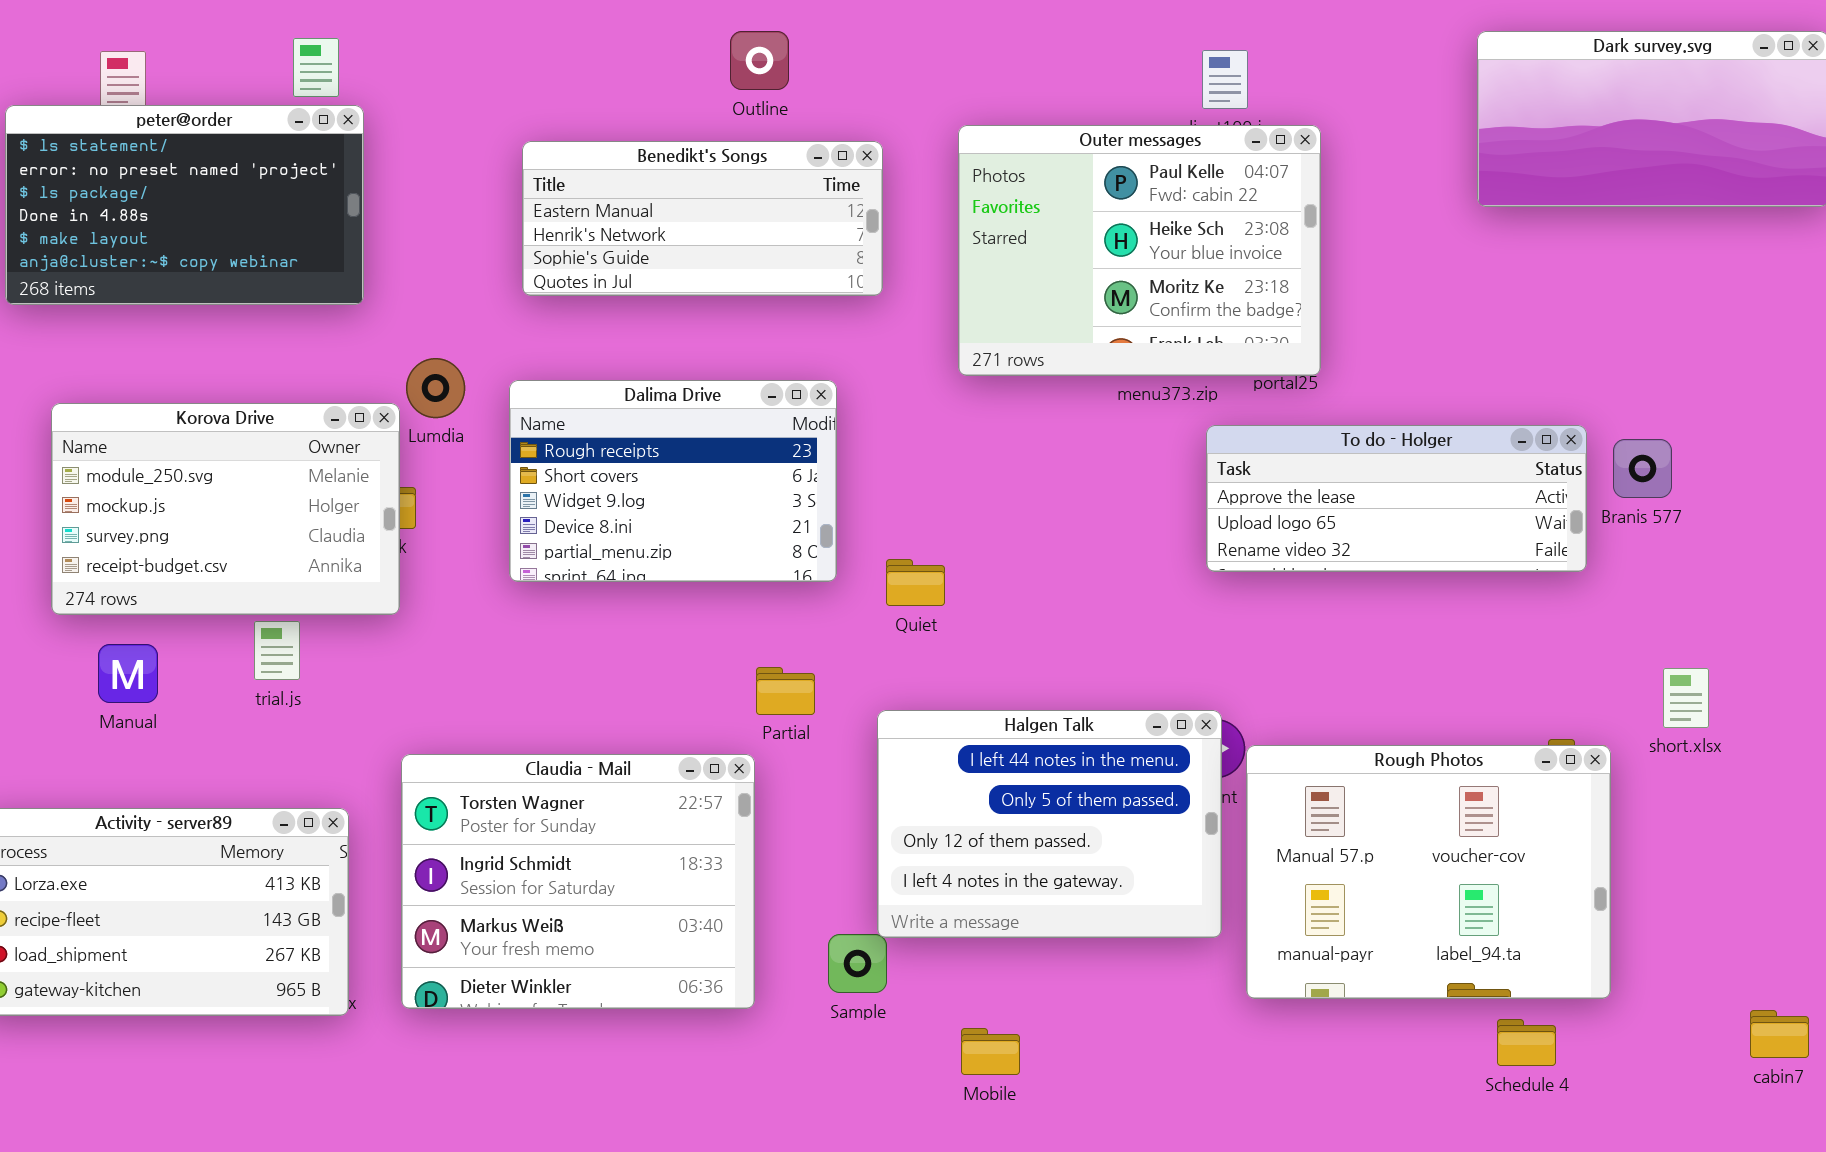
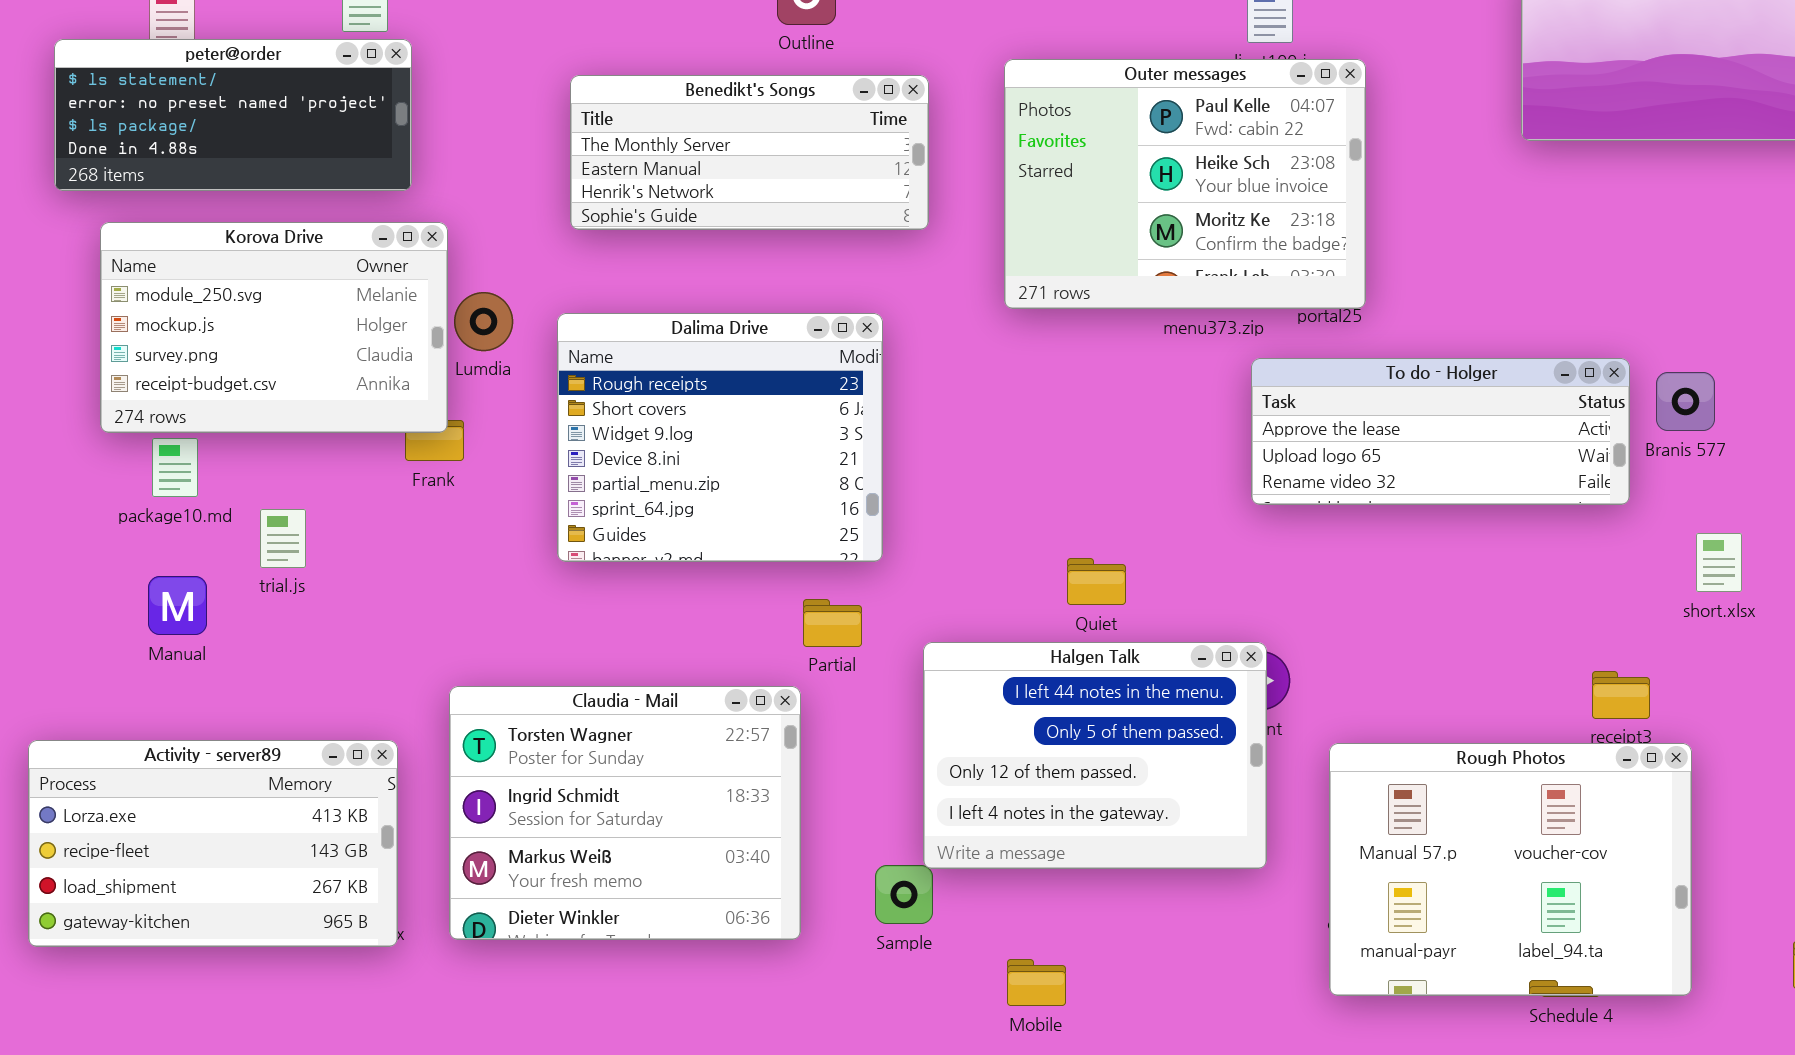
peter@order: [5,105,364,305] -> [54,39,412,191], resized
Benedikt's Songs: [522,141,883,296] -> [570,75,929,230], scrolled up 1 row
Dalima Drive: [509,380,837,582] -> [557,313,883,562], resized
Korova Drive: [51,403,400,615] -> [100,222,448,433], moved
Quiet: [886,559,945,606] -> [1067,558,1126,605], moved
trial.js: [254,621,300,680] -> [260,509,306,568], moved
short.xlsx: [1663,668,1709,728] -> [1696,533,1742,592], moved
Rough Photos: [1246,745,1611,999] -> [1329,743,1692,996], moved

